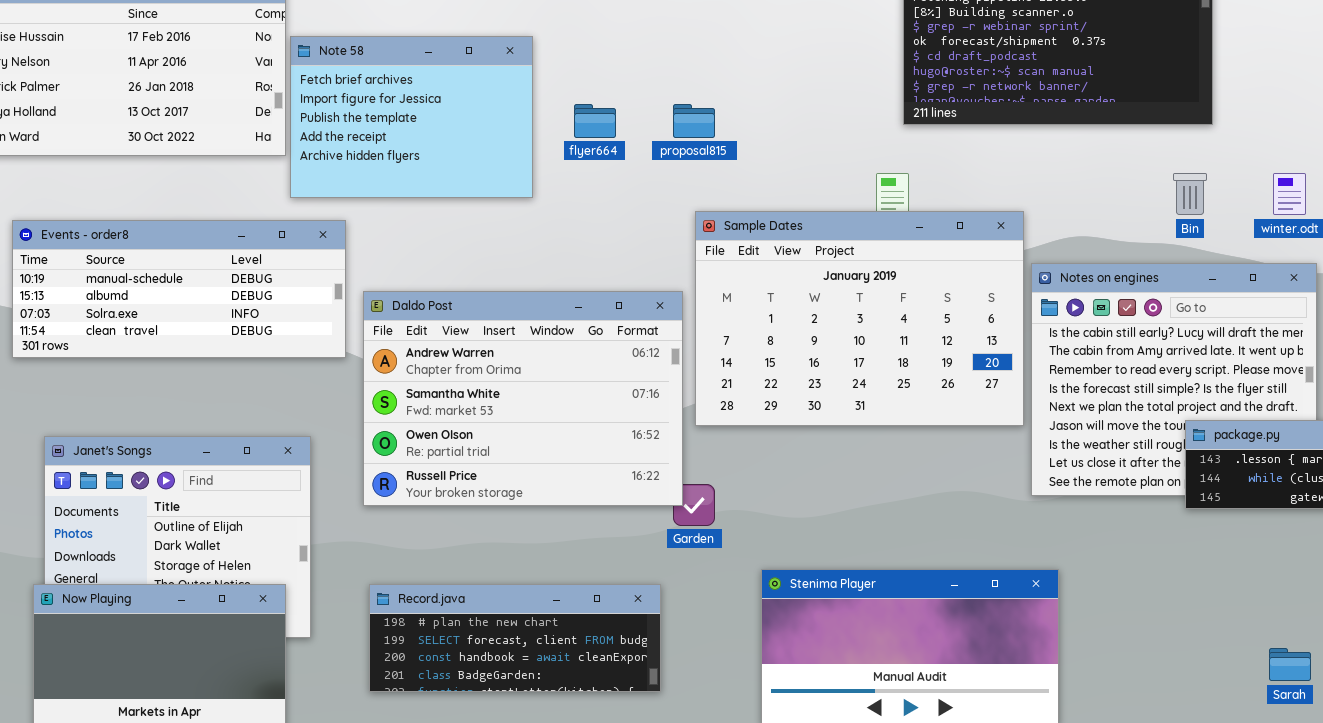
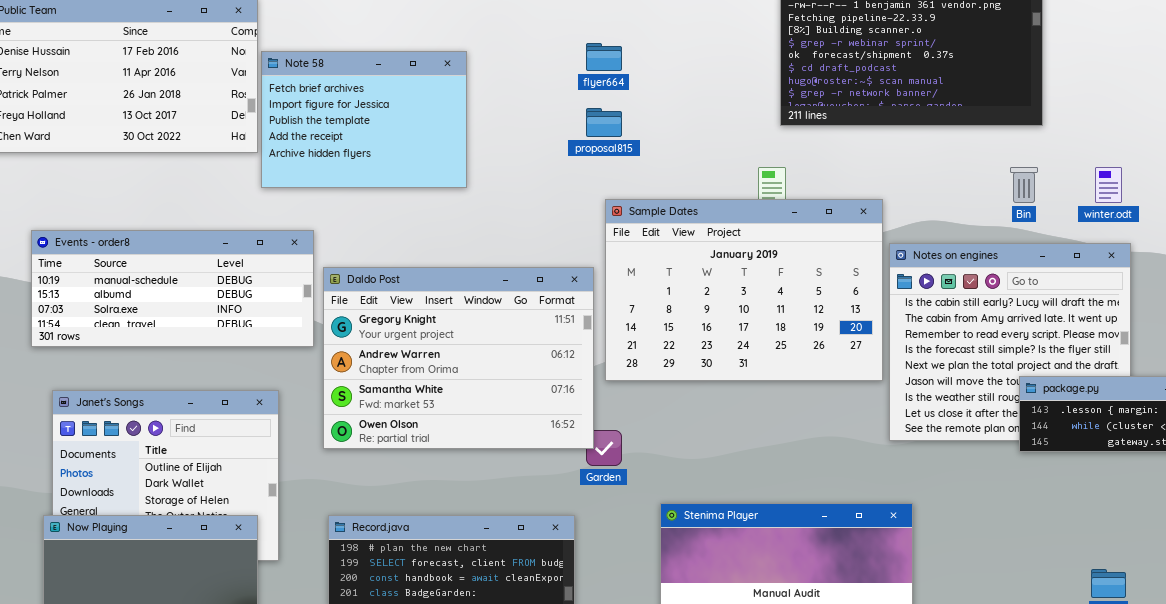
flyer664: [574,104,616,138] -> [586,43,622,71], moved
Events - order8: [12,220,346,358] -> [31,230,314,347], moved
Daldo Post: [363,291,683,506] -> [323,267,594,449], scrolled up 1 row

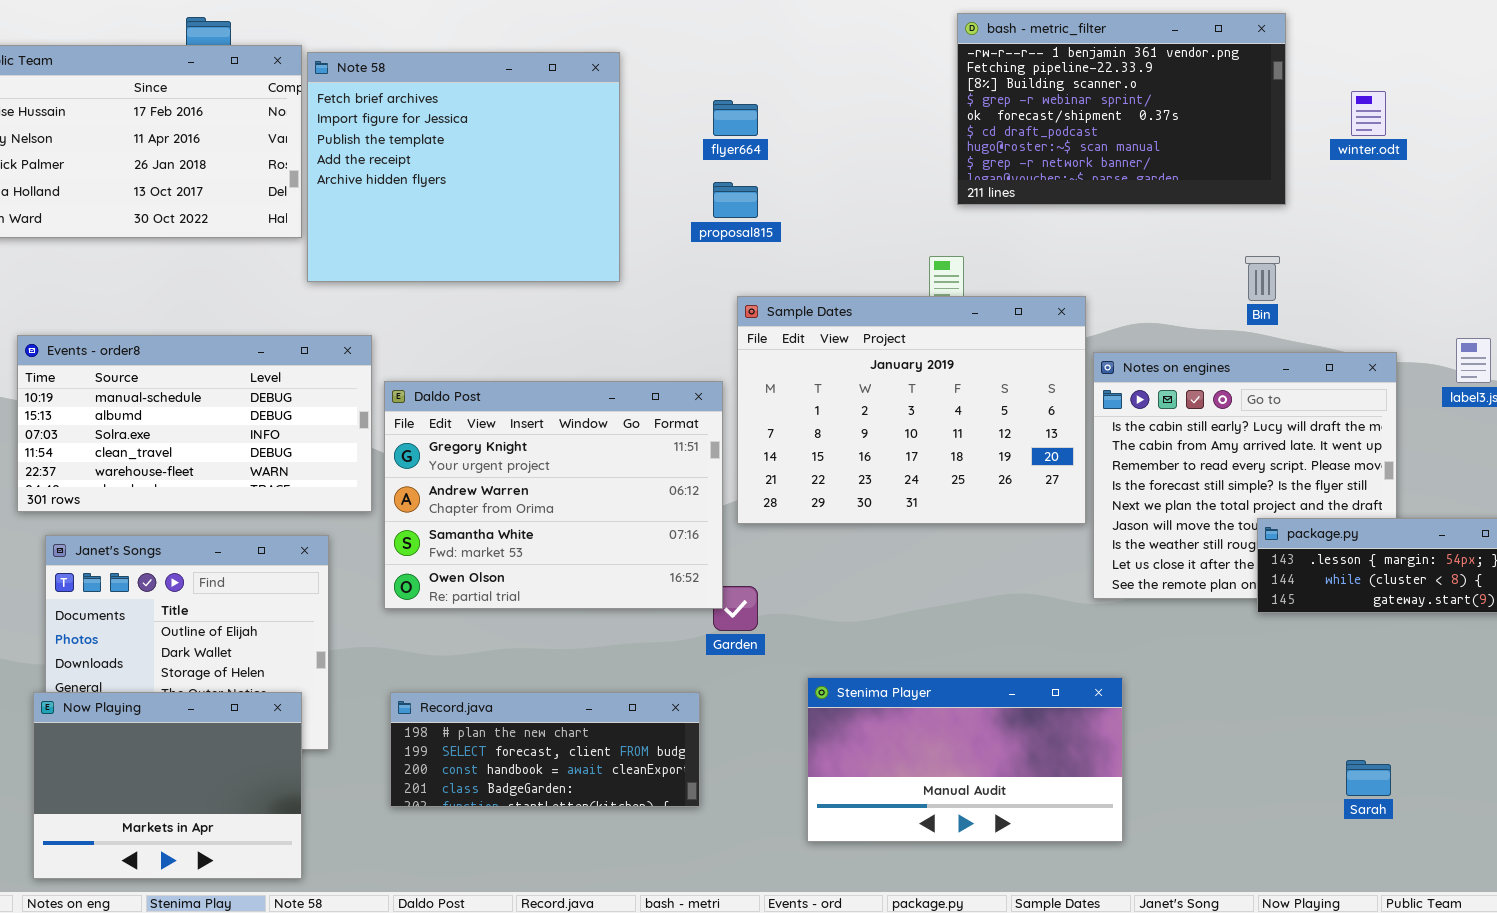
Note 58: [261,51,467,188] -> [307,52,620,282], resized
winter.odt: [1095,167,1122,203] -> [1351,91,1386,136], moved
Events - order8: [31,230,314,347] -> [17,335,372,512], resized

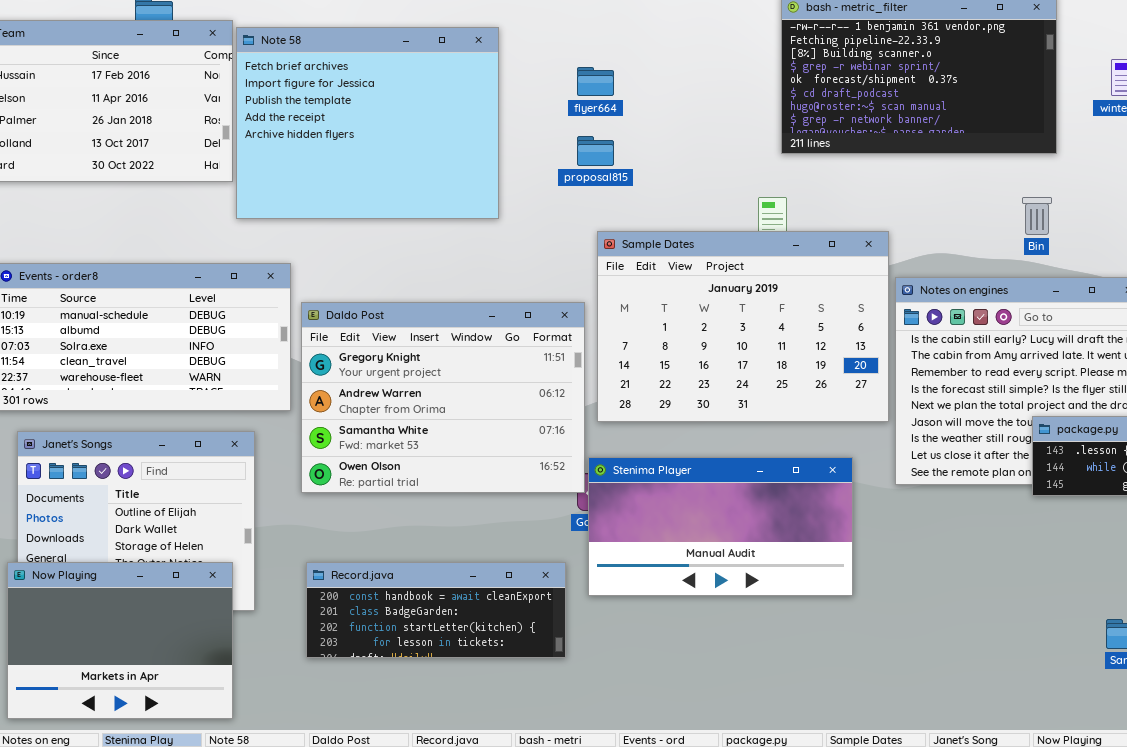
Stenima Player: [807,677,1123,842] -> [588,457,853,596], moved
Record.java: [390,692,700,807] -> [306,562,566,658], scrolled down 2 rows

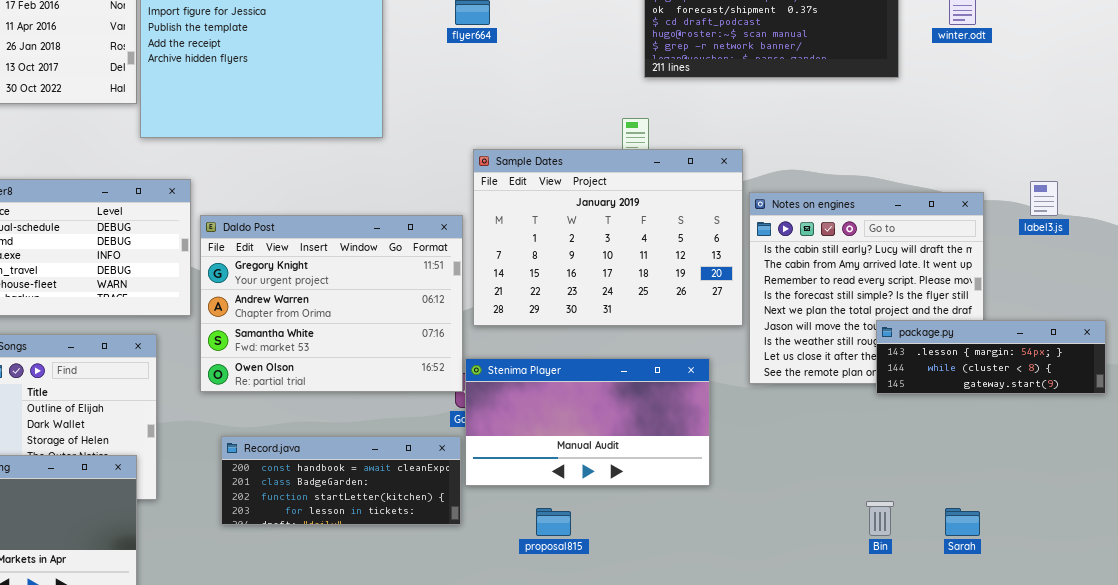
proposal815: [577,136,614,166] -> [536,508,571,536], moved
Bin: [1022,197,1052,235] -> [866,501,894,536], moved
Record.java: [306,562,566,658] -> [221,436,461,525], moved

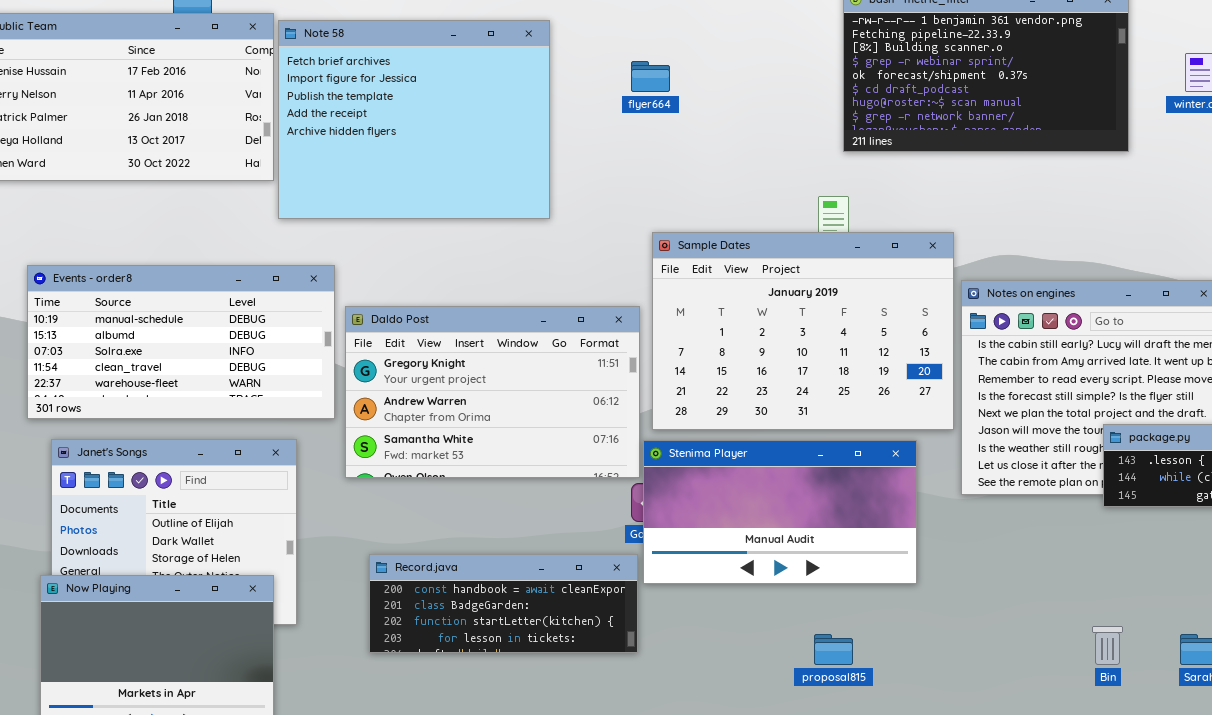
Daldo Post: [200,215,463,392] -> [345,306,640,478], resized
Stenima Player: [465,358,710,486] -> [643,440,917,584], moved
proposal815: [536,508,571,536] -> [814,634,853,665], moved

